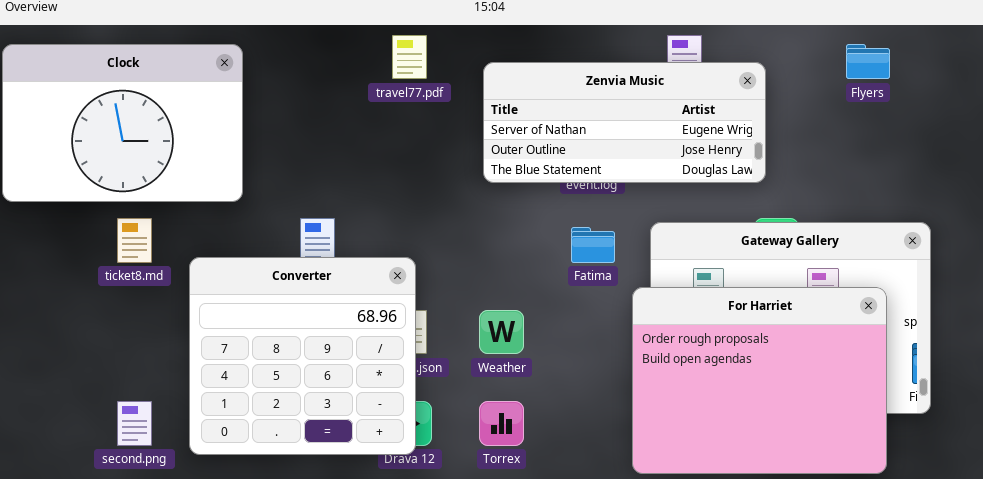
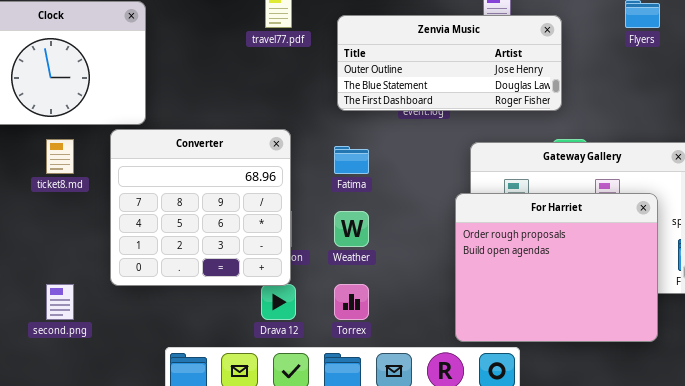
Zenvia Music: [483,62,766,183] -> [337,15,562,111], scrolled down 1 row
Fatima: [571,227,615,263] -> [334,146,369,174], moved
Converter: [189,257,416,455] -> [110,129,291,286], moved

